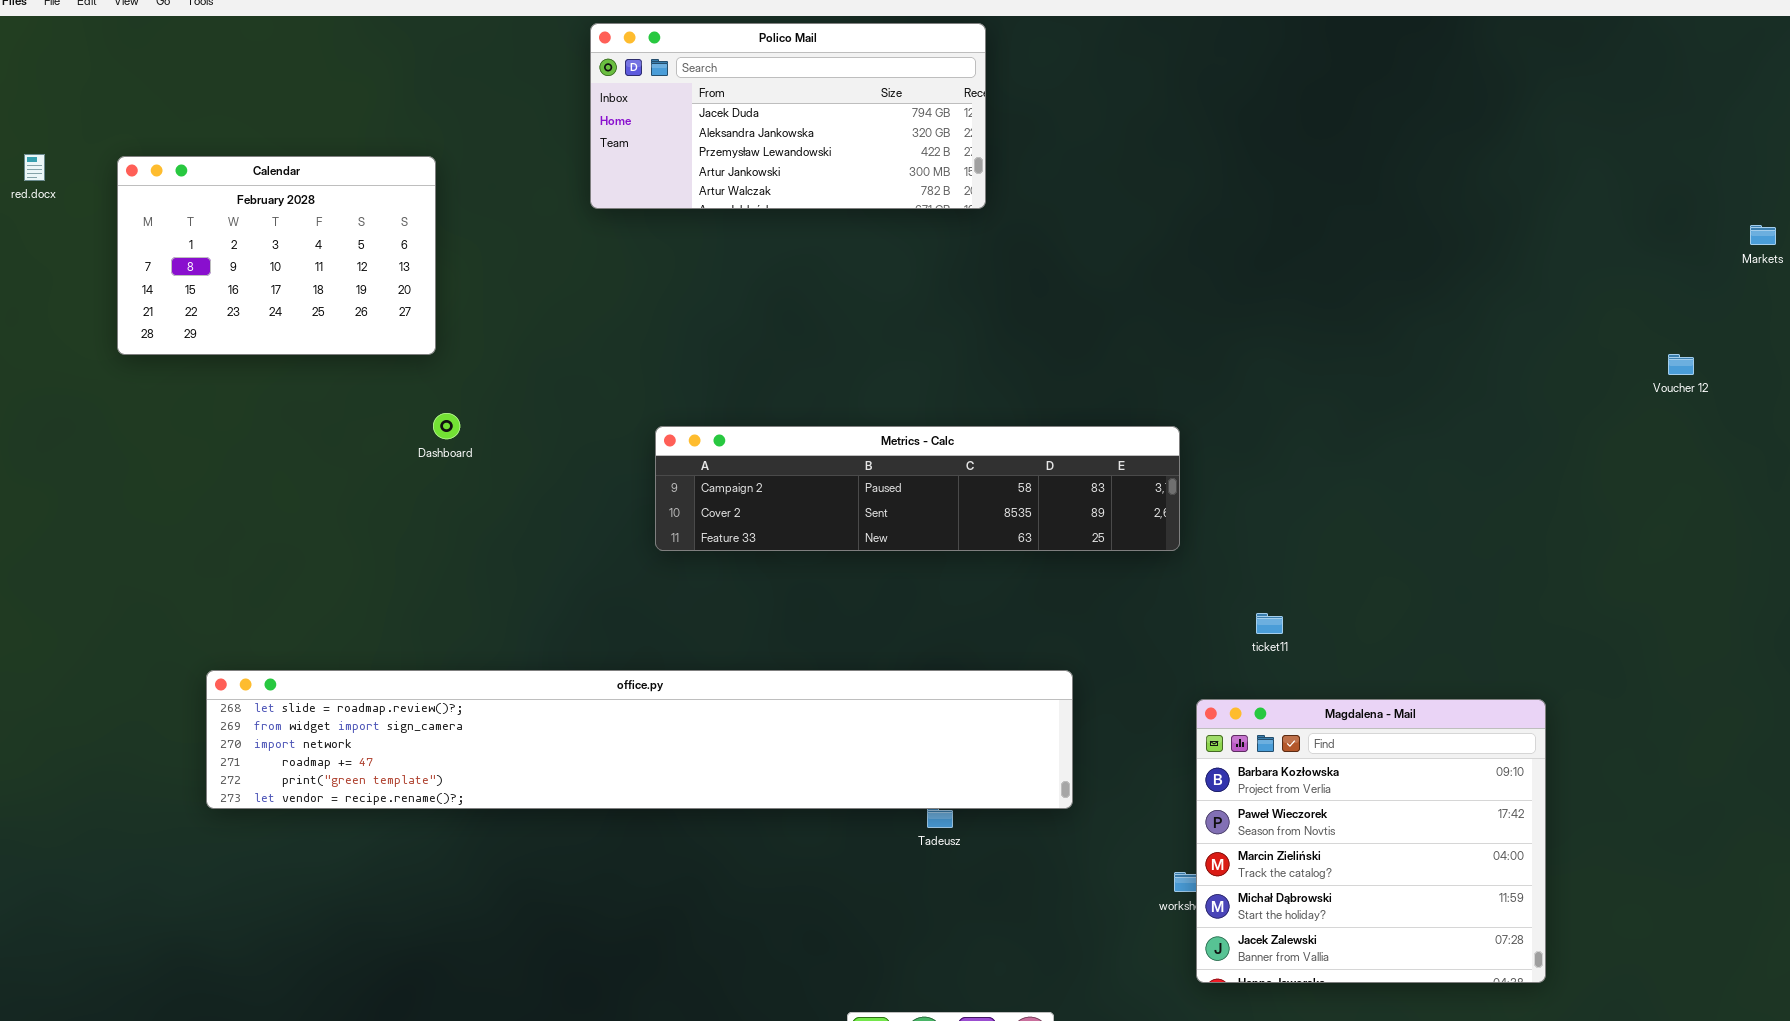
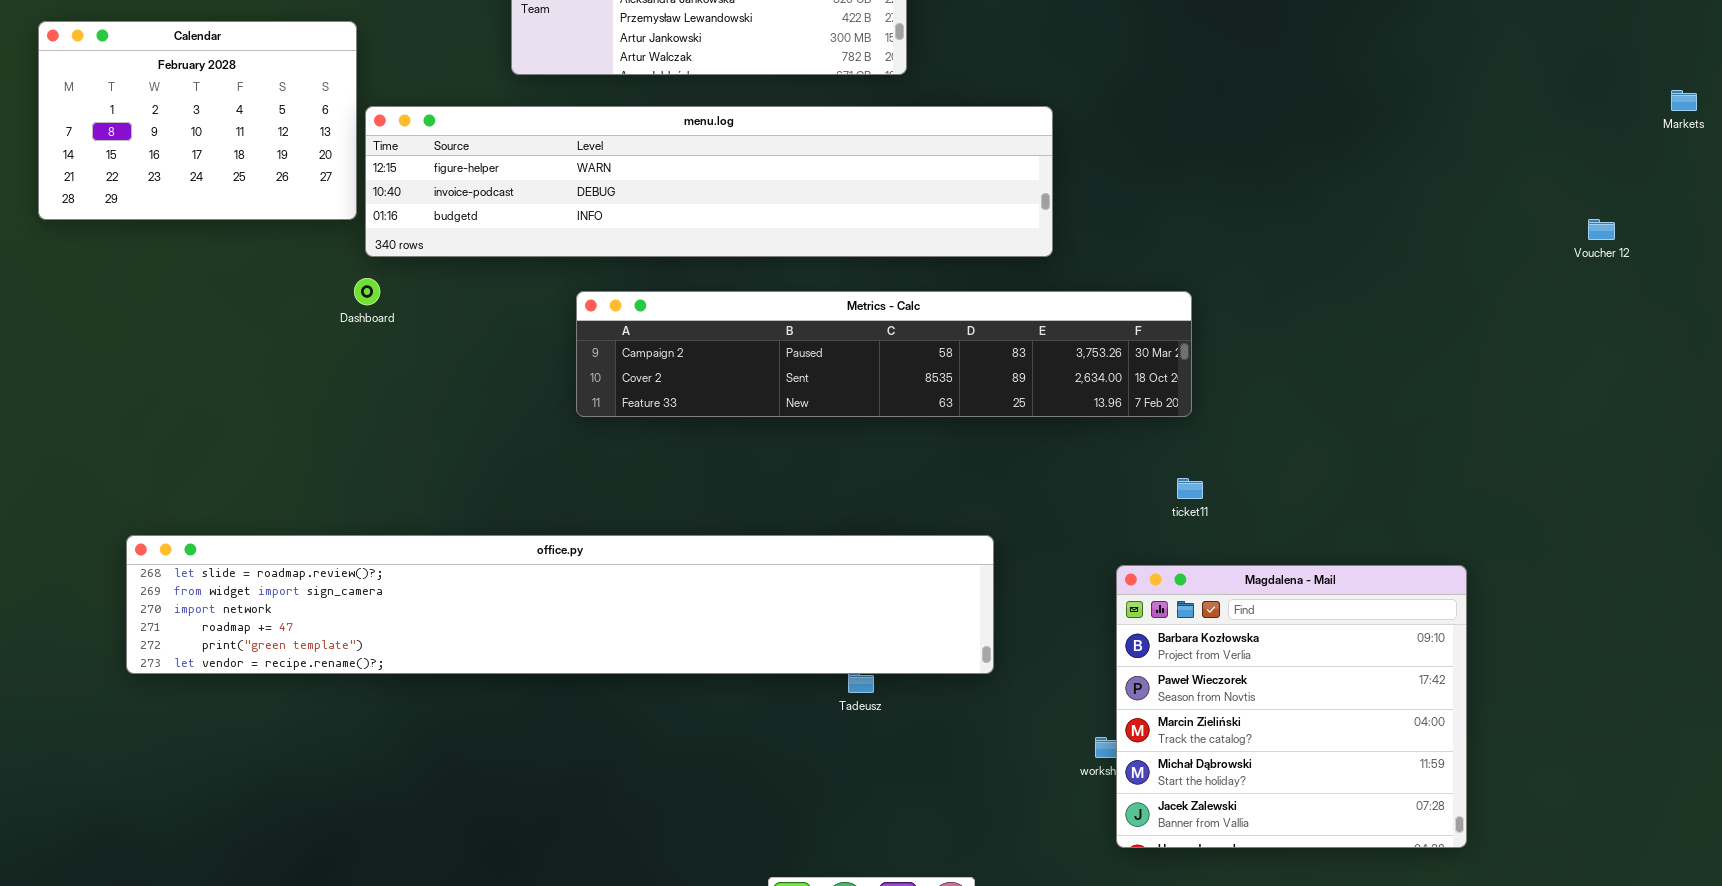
menu.log: none -> [365,106,1053,257], opened
Metrics - Calc: [655,426,1180,551] -> [576,291,1192,417], resized

